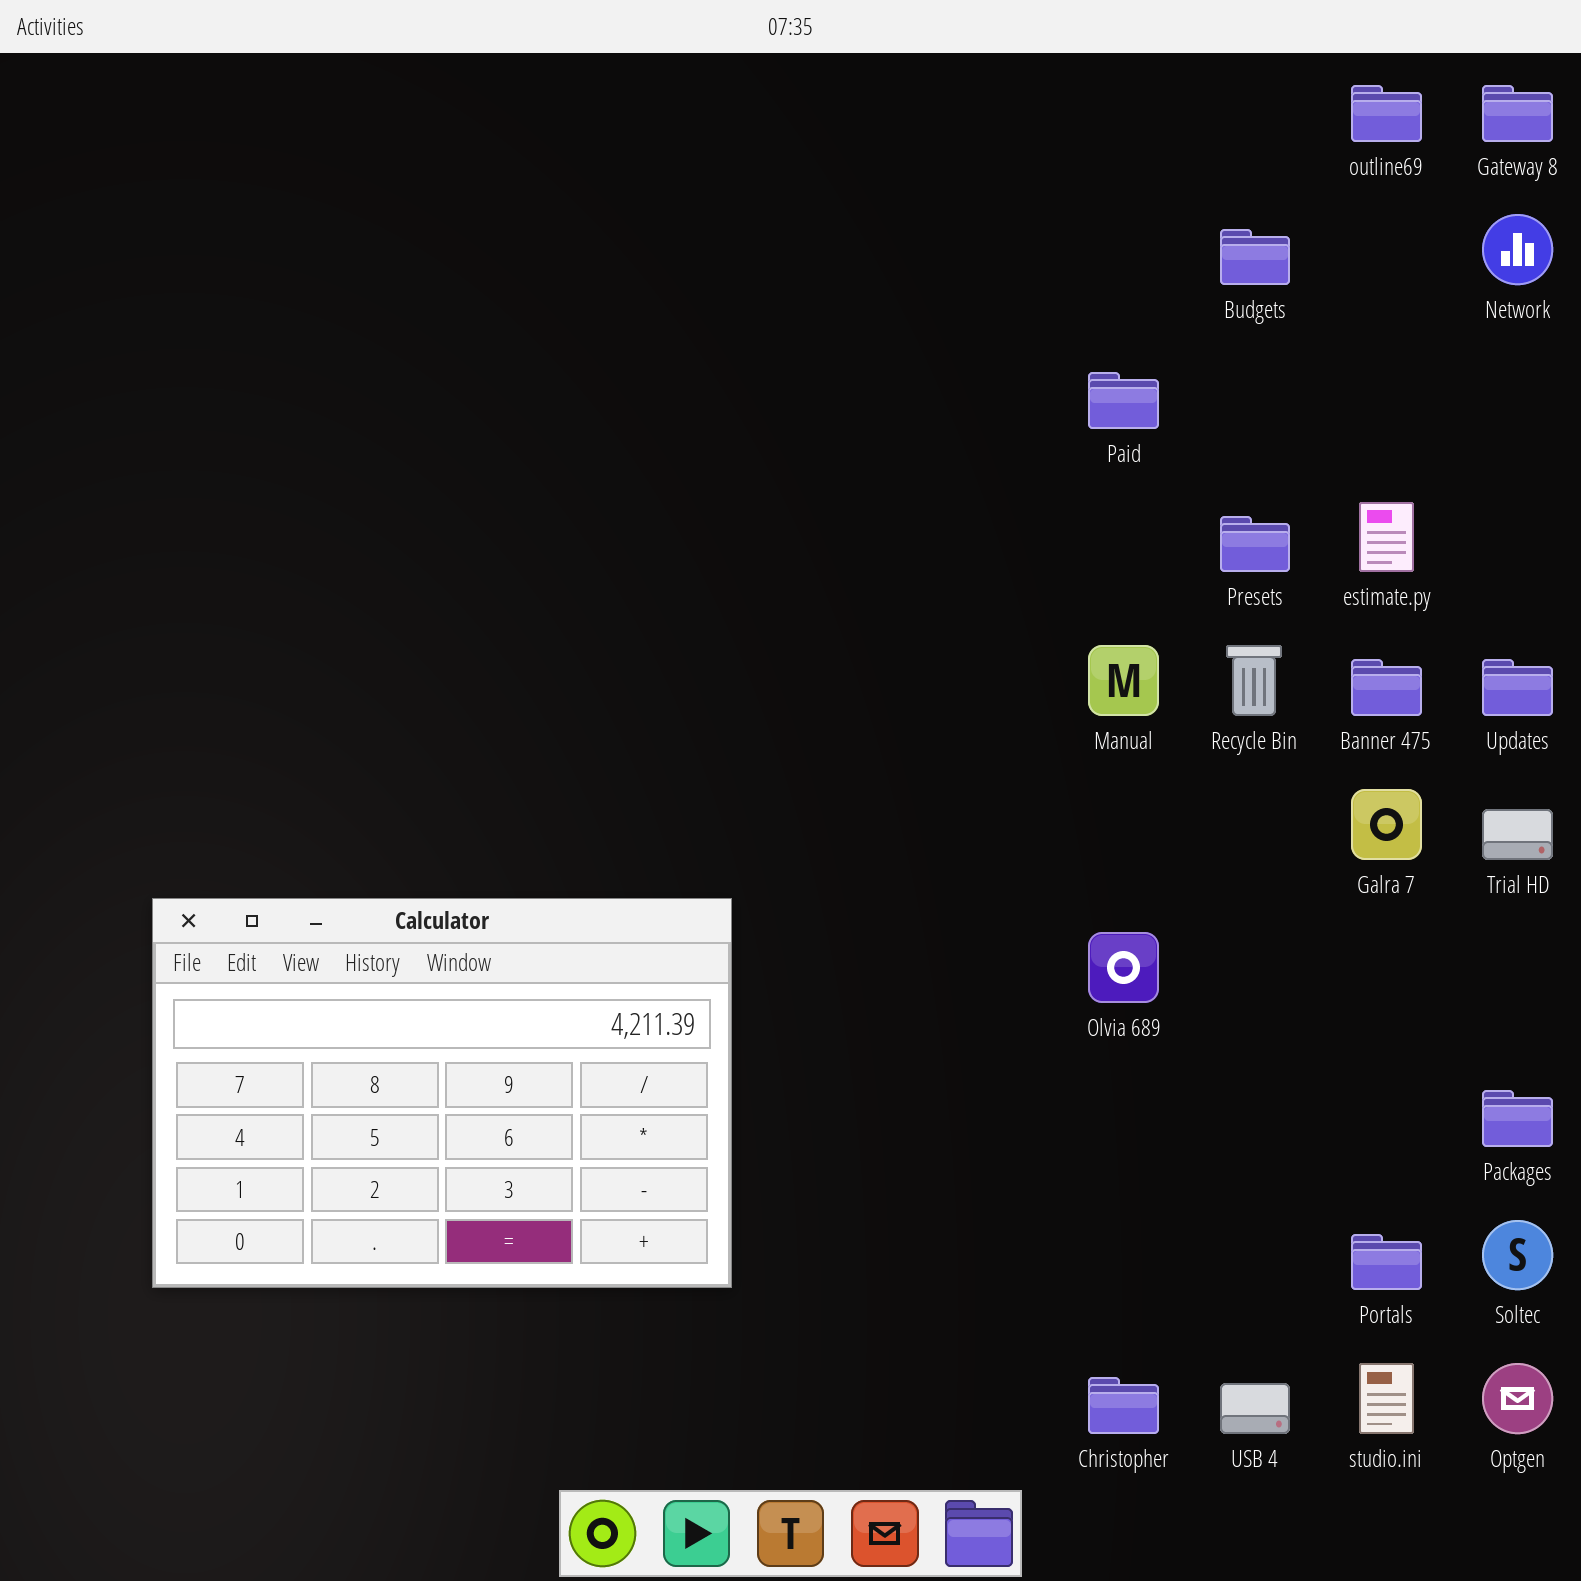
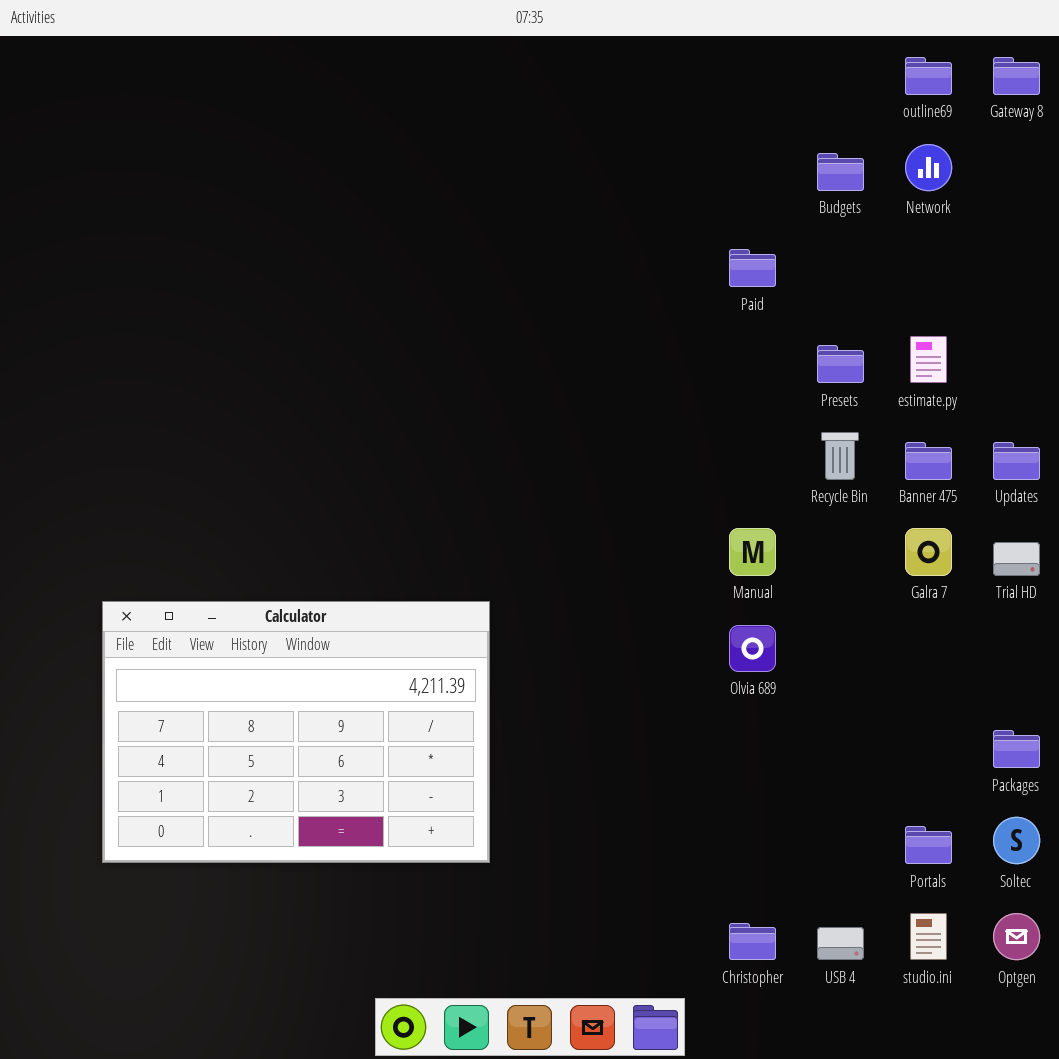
Network: [1482,214,1553,285] -> [905,144,952,191], moved
Manual: [1088,645,1159,716] -> [729,528,776,576], moved

